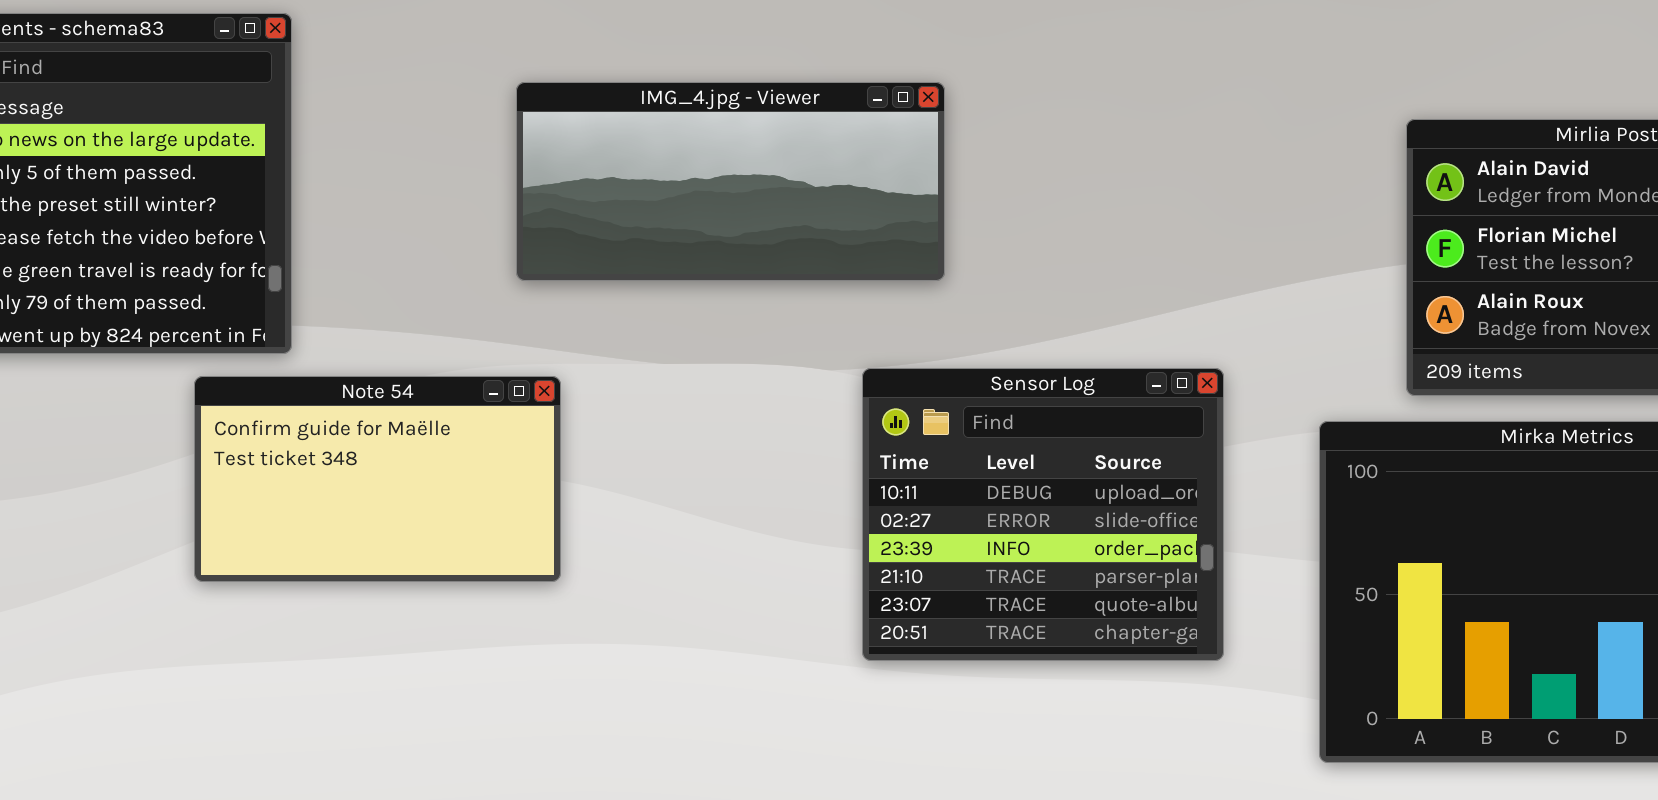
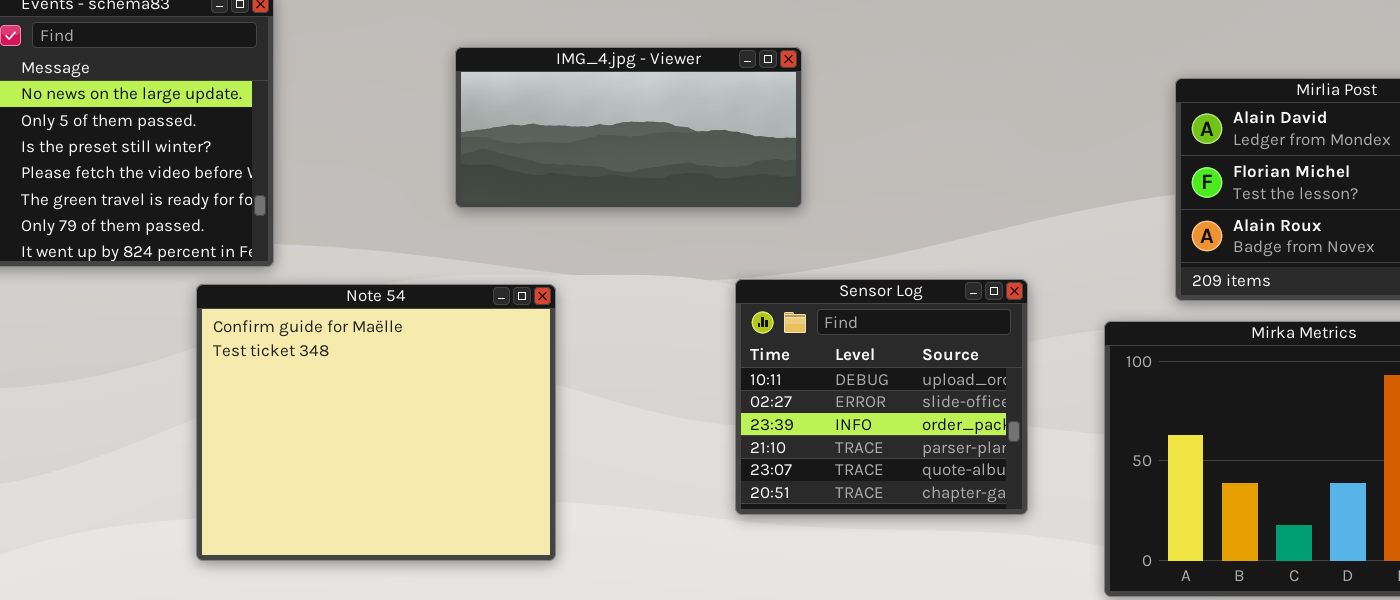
Note 54: [194,376,561,582] -> [196,284,556,561], resized

